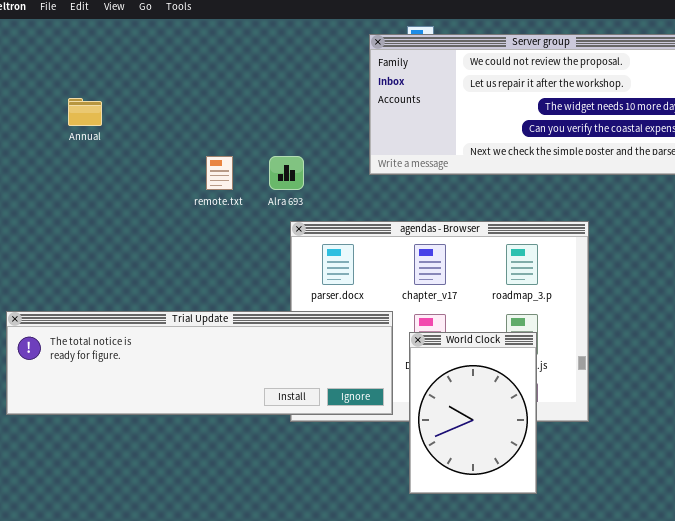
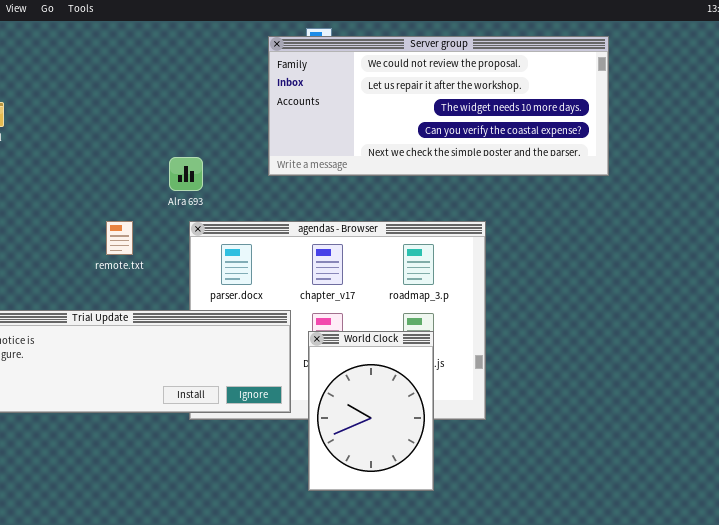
remote.txt: [206,156,233,190] -> [106,221,133,255], moved

